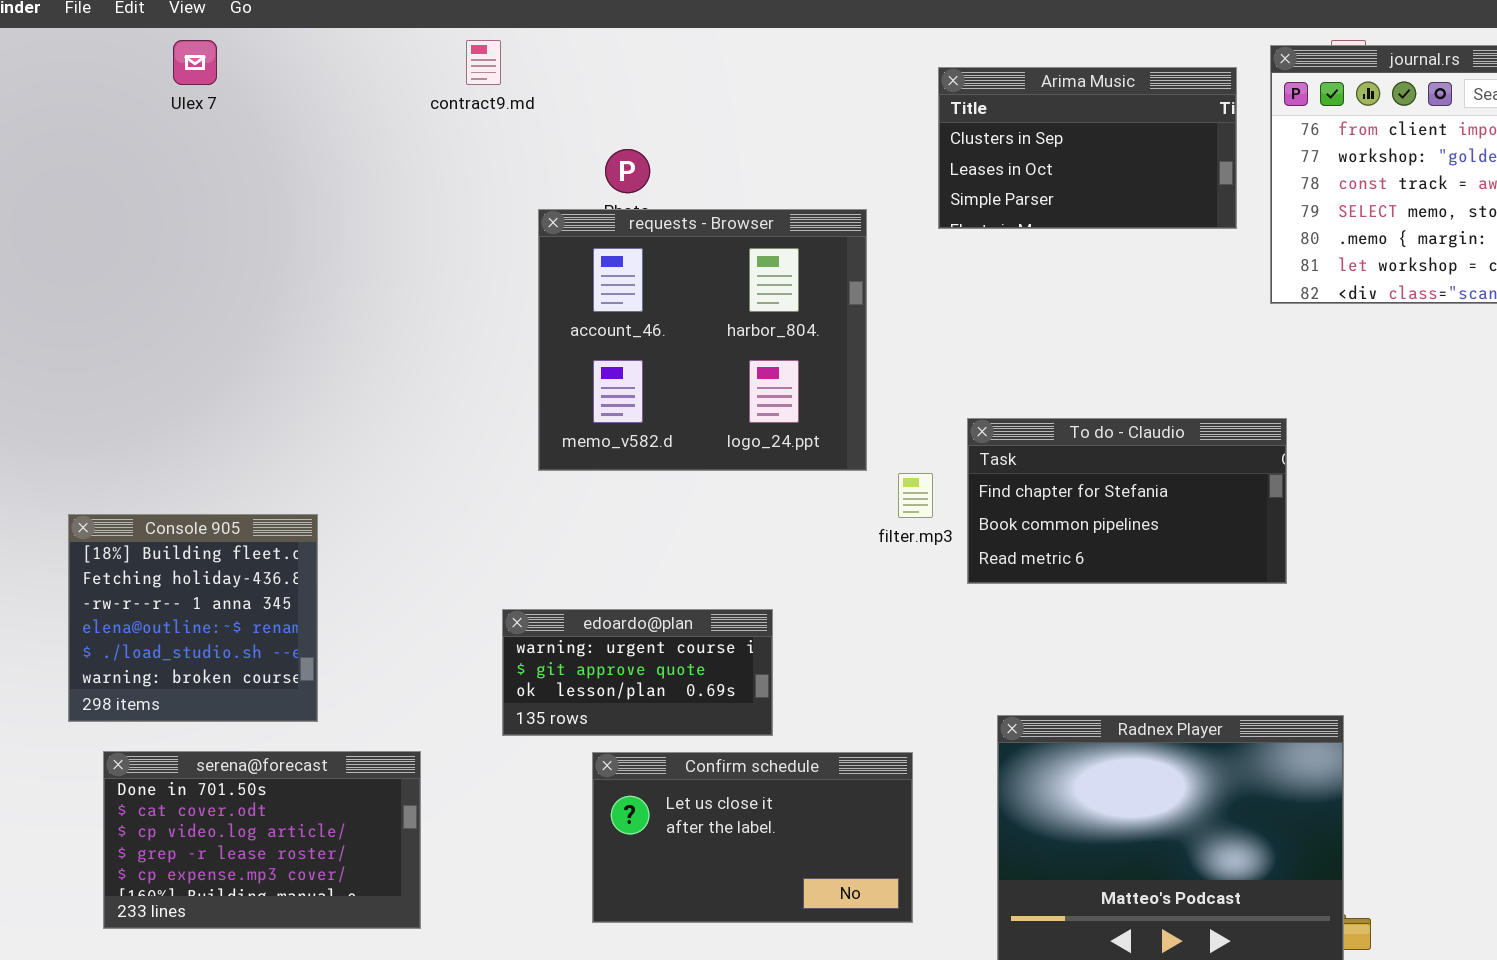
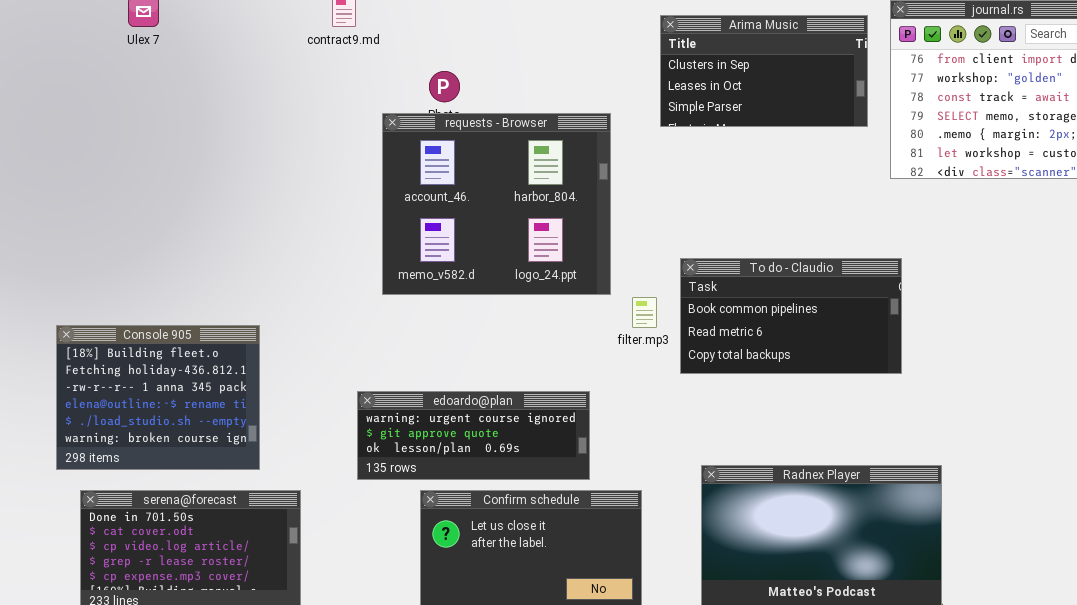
To do - Claudio: [967,418,1287,584] -> [680,258,902,374], scrolled down 1 row
Console 905: [68,514,318,722] -> [56,325,260,470], resized
edoardo@plan: [502,609,773,736] -> [357,391,590,480], resized

